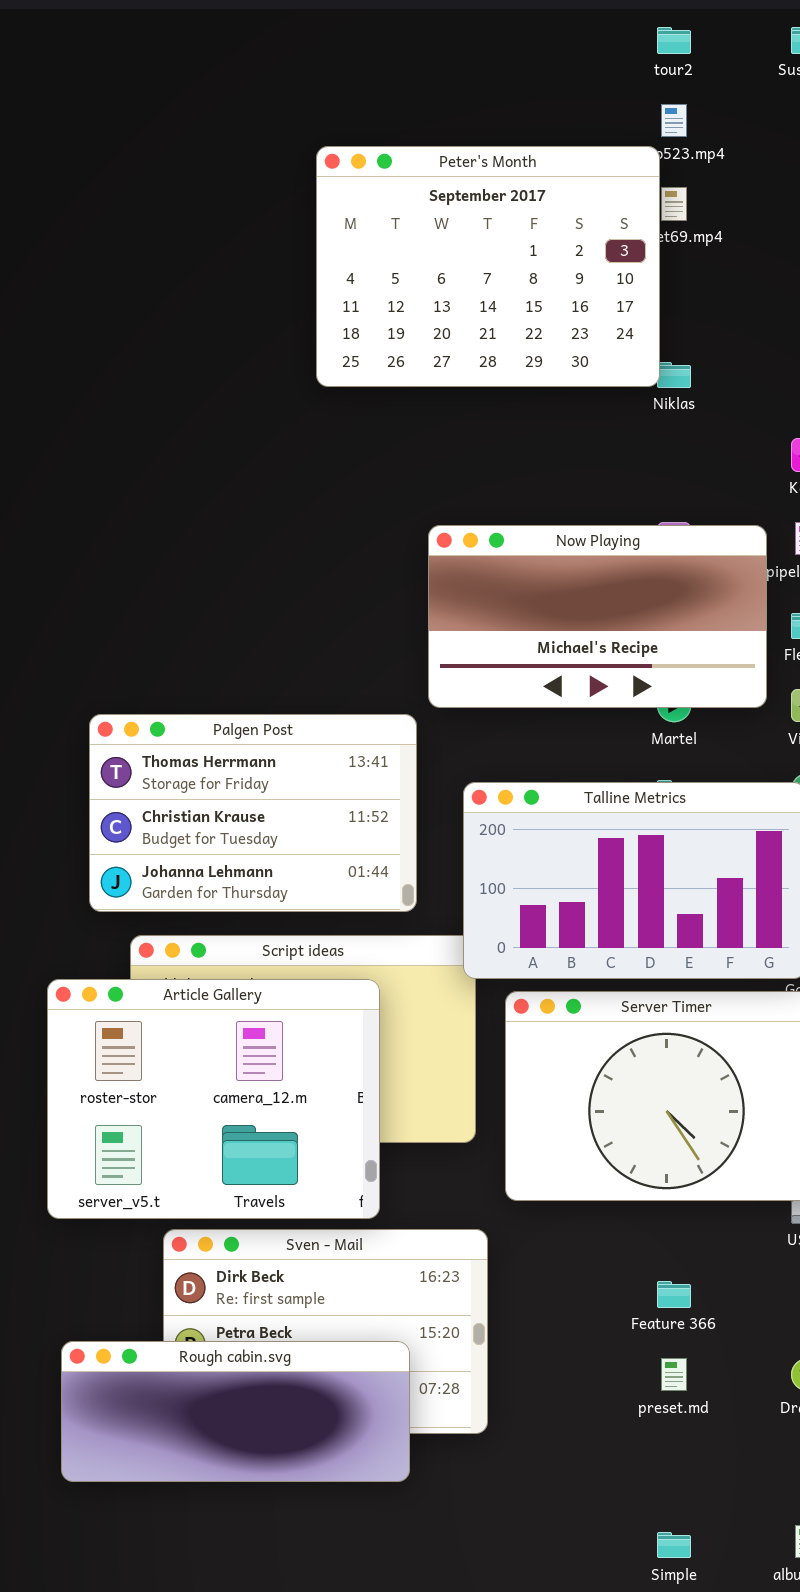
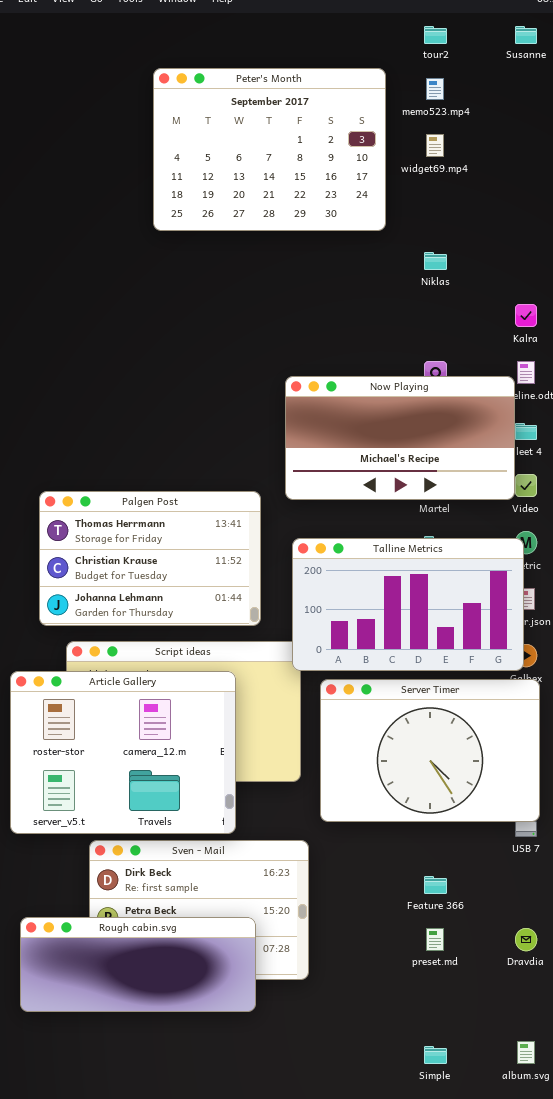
Peter's Month: [316,146,660,387] -> [153,68,386,231], moved
Now Playing: [428,525,767,708] -> [285,376,515,500], moved

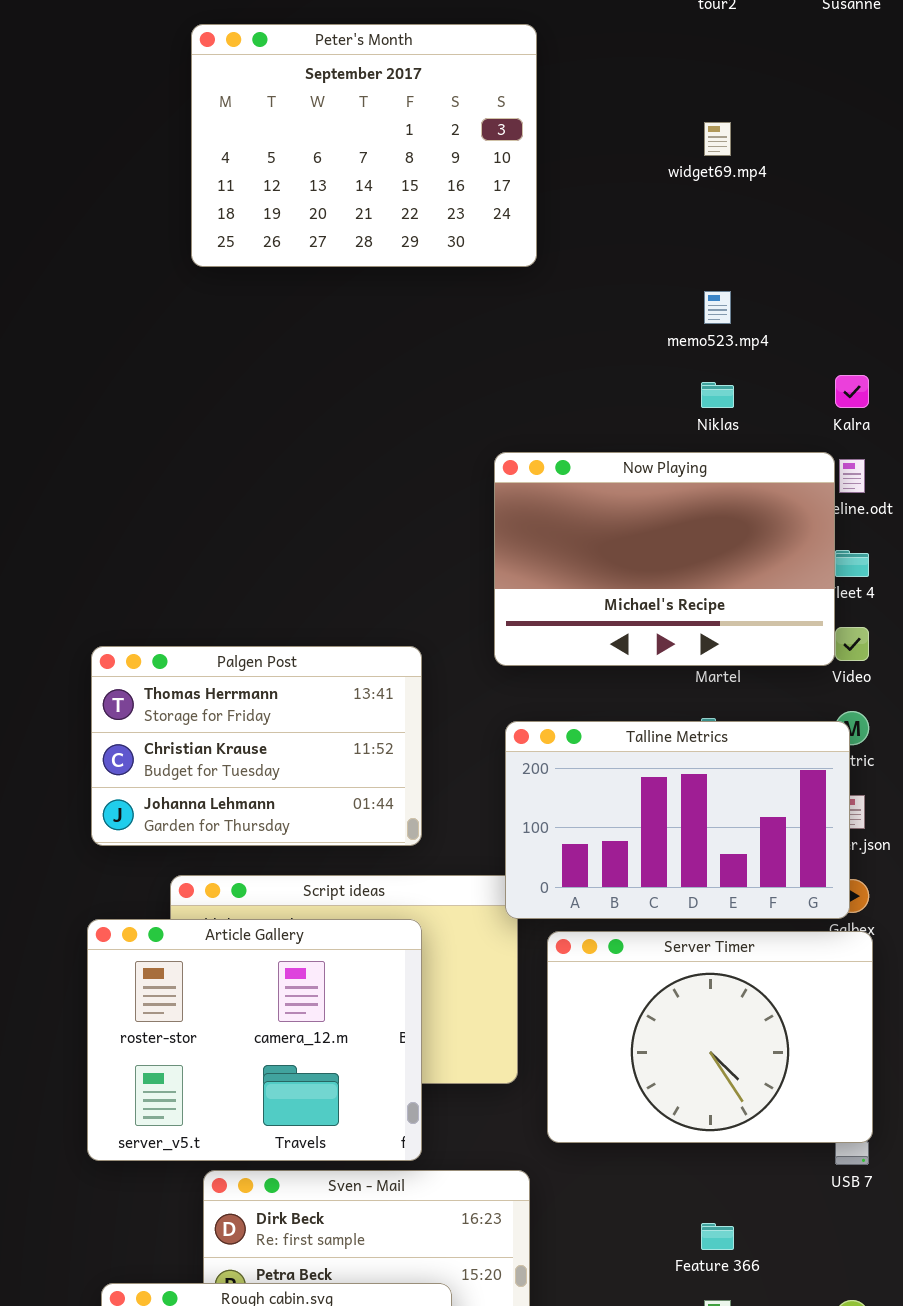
Peter's Month: [153,68,386,231] -> [191,24,537,267], moved
memo523.mp4: [426,78,444,100] -> [704,291,731,324], moved
Niklas: [424,252,447,270] -> [701,382,734,408], moved
Now Playing: [285,376,515,500] -> [494,452,835,666], resized
Palgen Post: [39,491,261,626] -> [91,646,422,846], moved

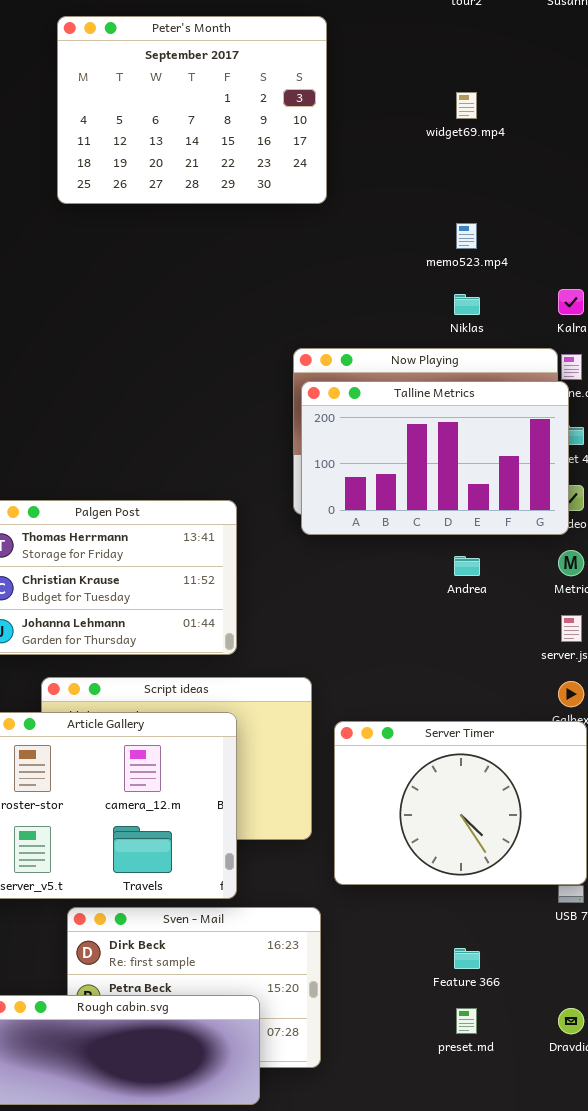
Talline Metrics: [505,721,850,919] -> [301,381,569,535], moved

